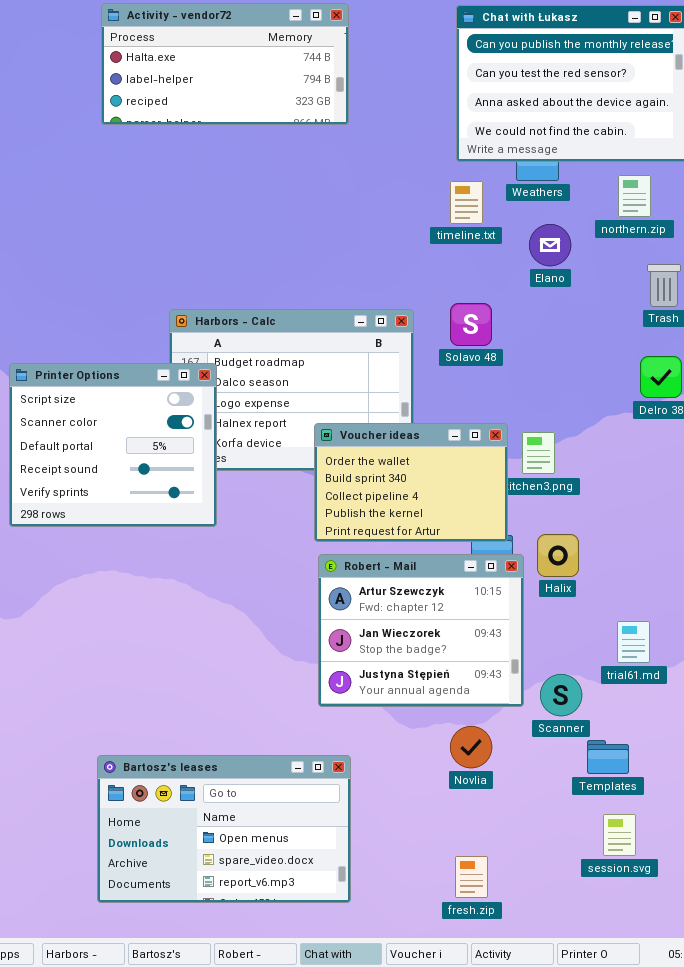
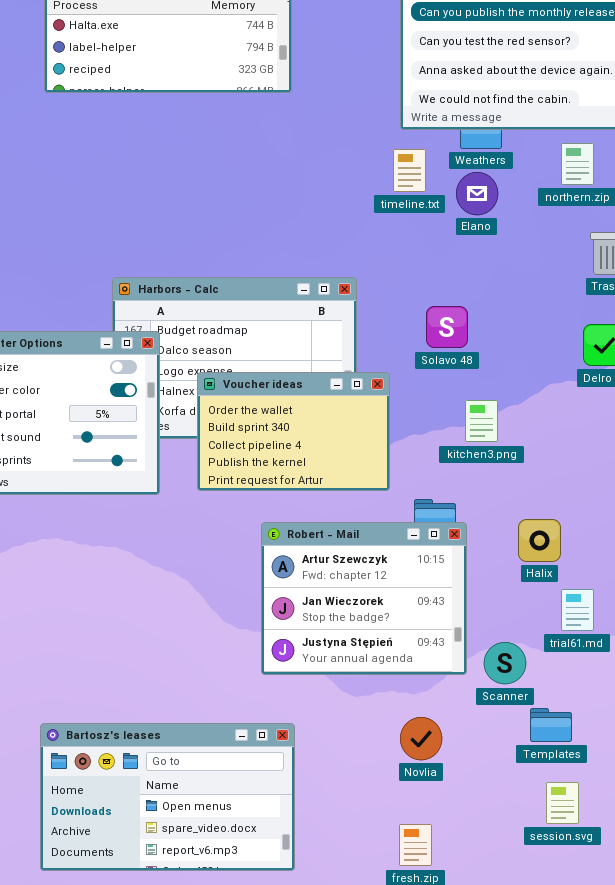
Elano: [529,224,571,266] -> [456,172,498,215], moved
Solavo 48: [450,303,492,346] -> [426,306,468,348], moved
Voucher ideas: [314,423,508,542] -> [197,372,390,491], moved
Halix: [537,534,579,577] -> [518,519,561,562], moved
Novlia: [450,726,492,768] -> [400,717,442,760], moved

